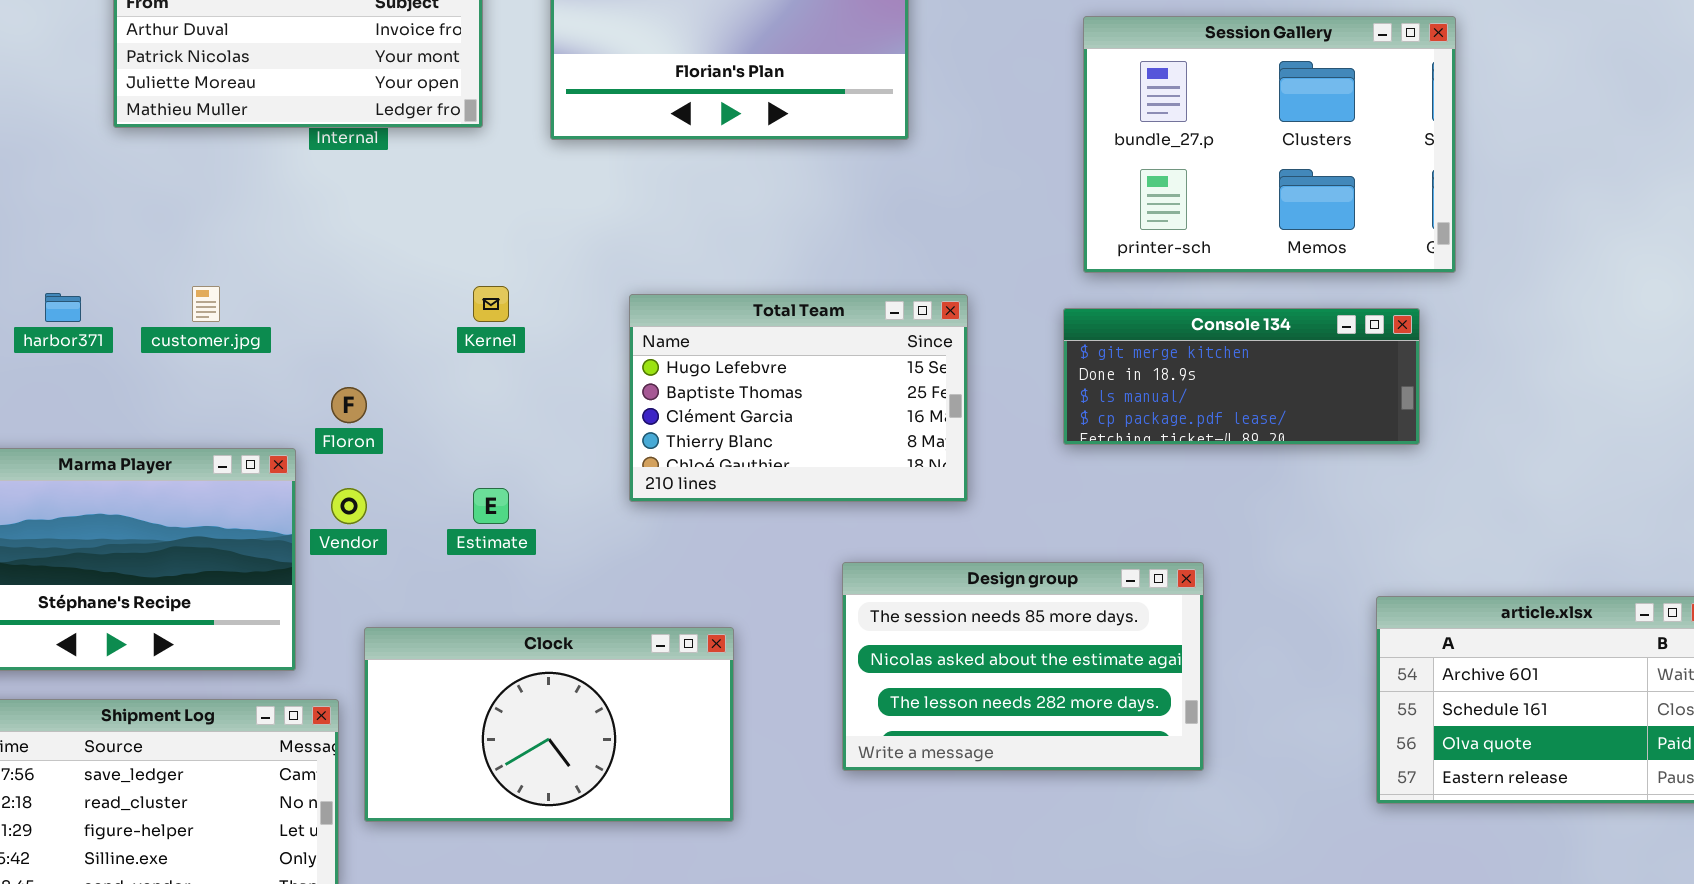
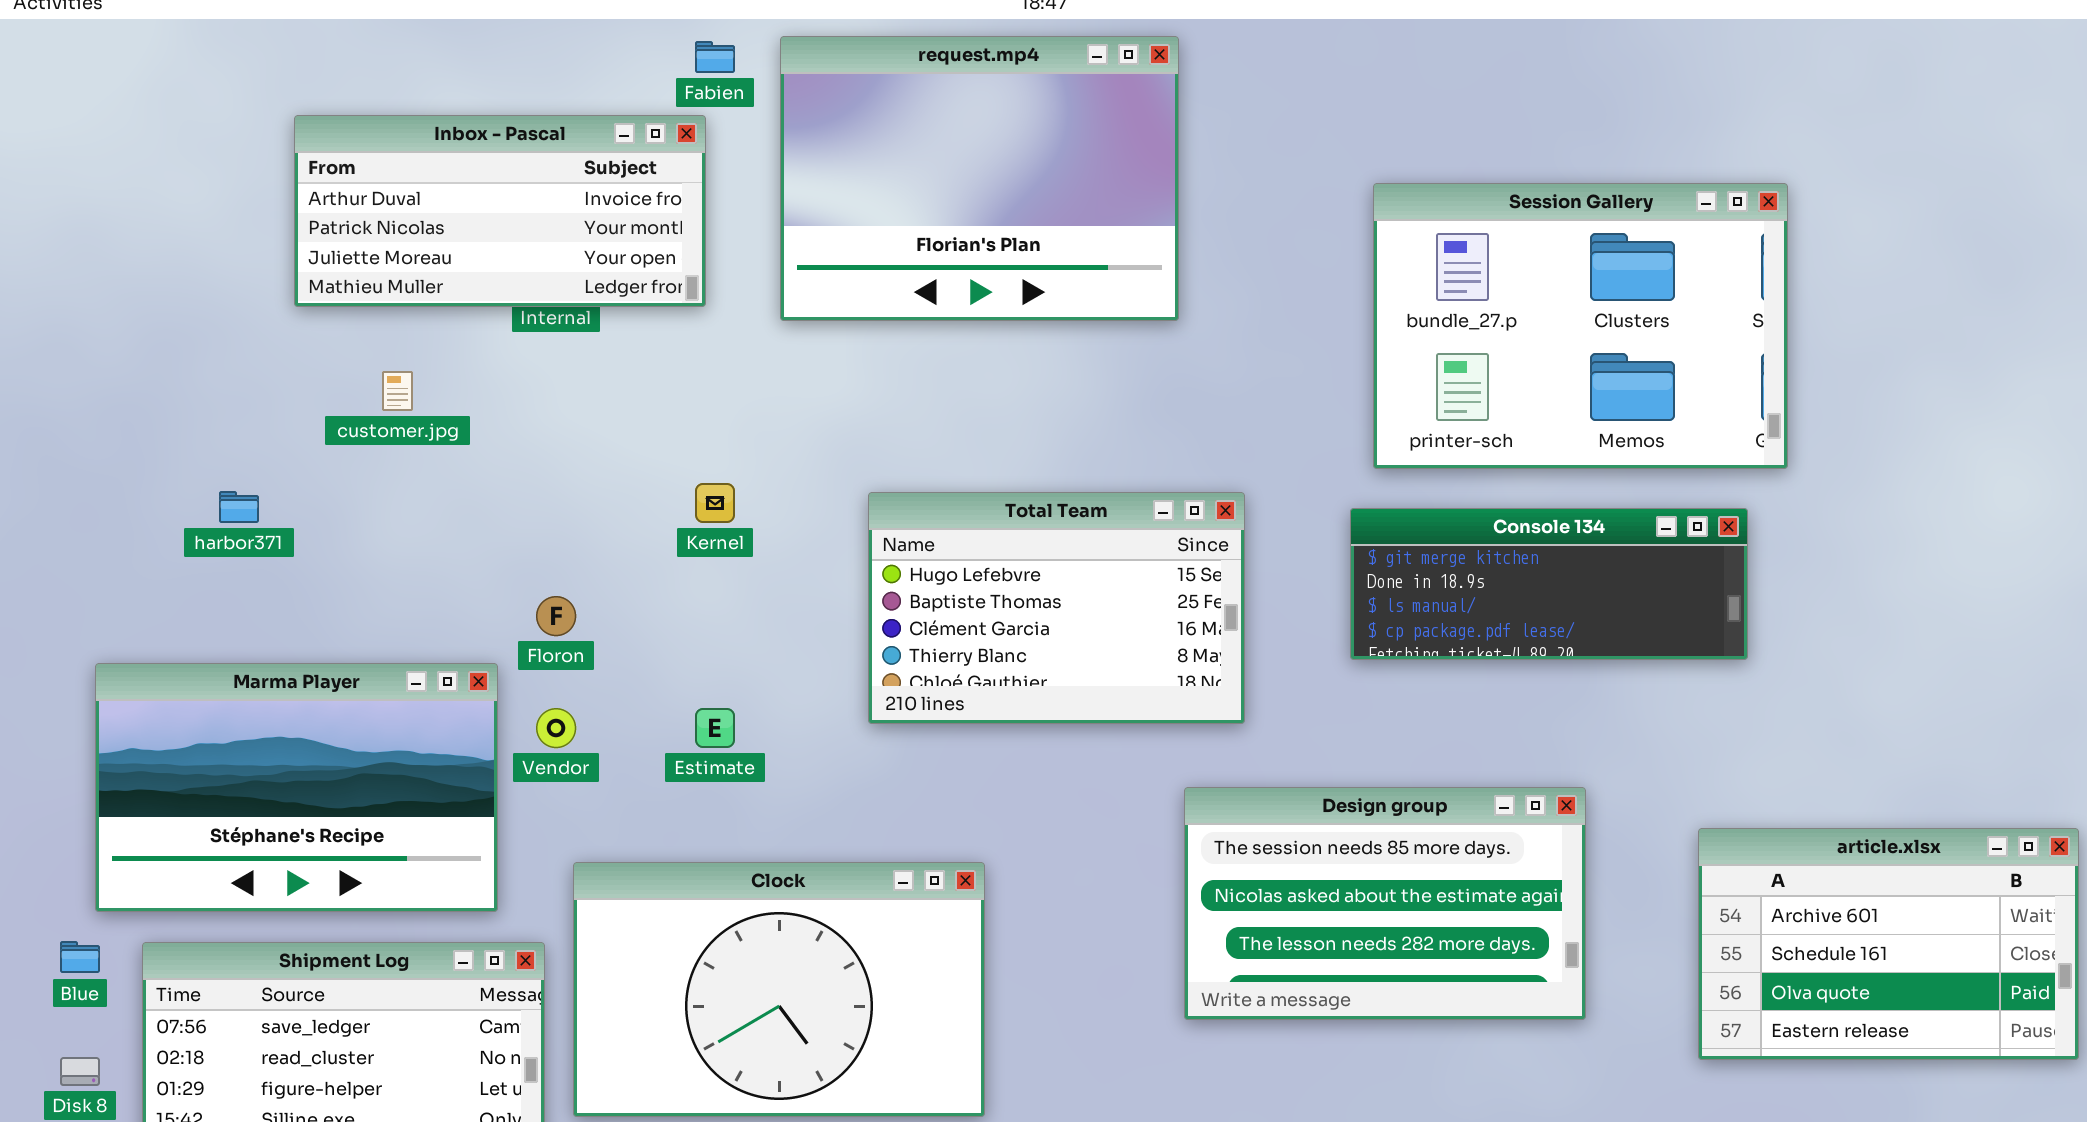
customer.jpg: [192,286,220,322] -> [382,371,413,411], moved
Design group: [842,562,1204,771] -> [1184,787,1586,1020], moved
Clock: [364,627,734,822] -> [573,862,985,1117], resized

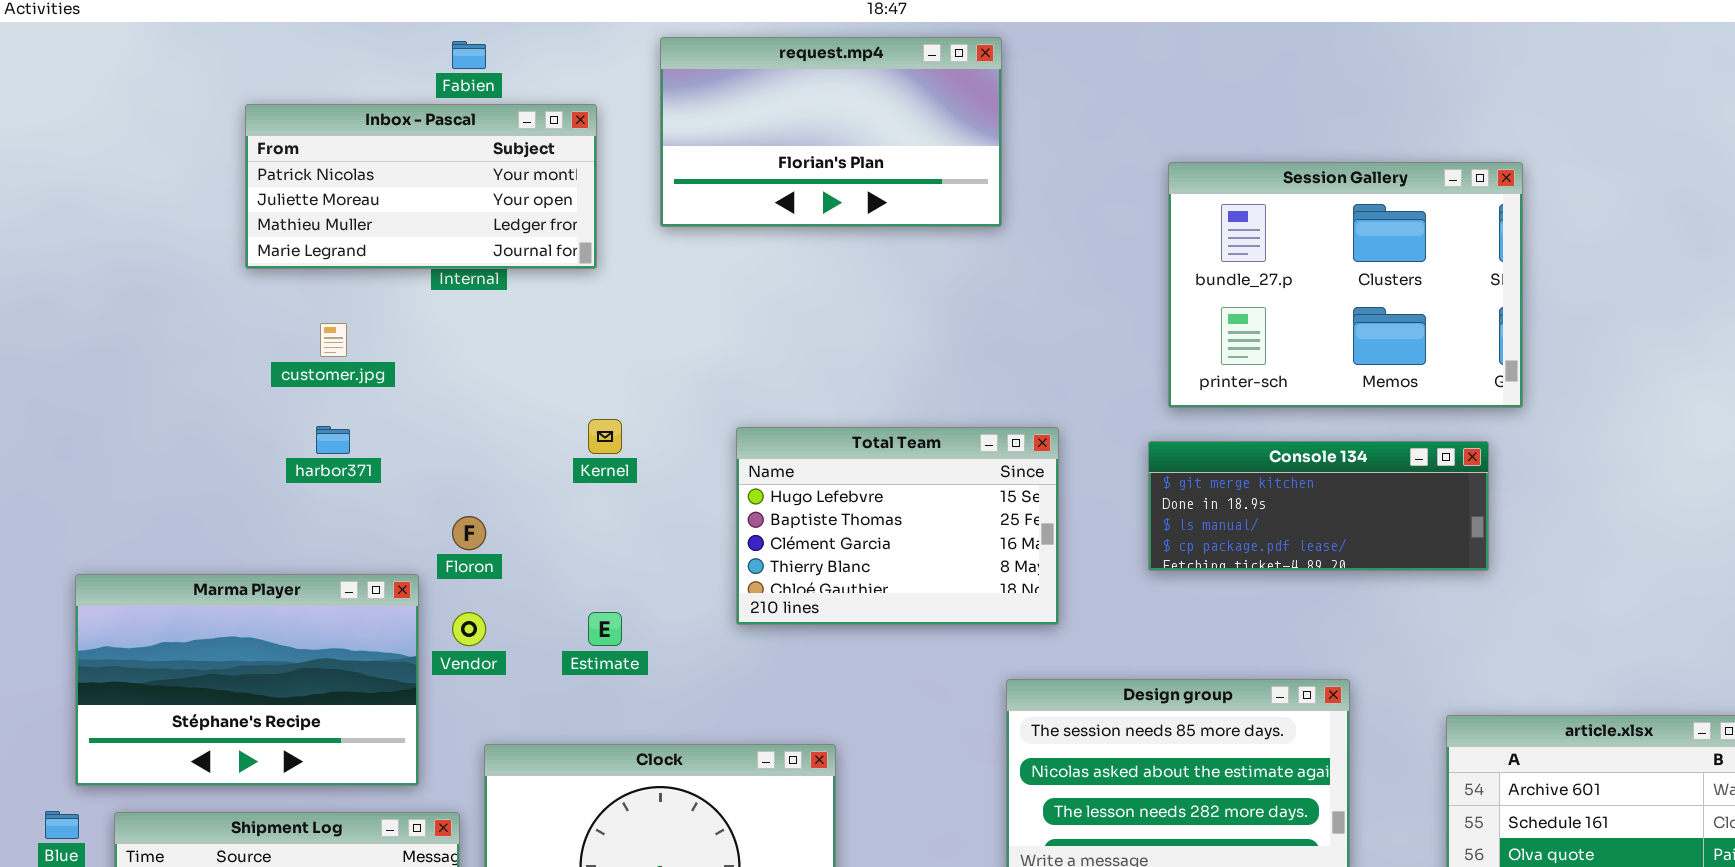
request.mp4: [780,36,1179,321] -> [660,37,1002,227], resized
Fabien: [695,41,735,73] -> [452,41,486,69], moved
Inbox - Pascal: [294,115,706,307] -> [245,104,597,269], scrolled down 1 row
harbor371: [219,491,259,523] -> [316,426,350,454], moved

